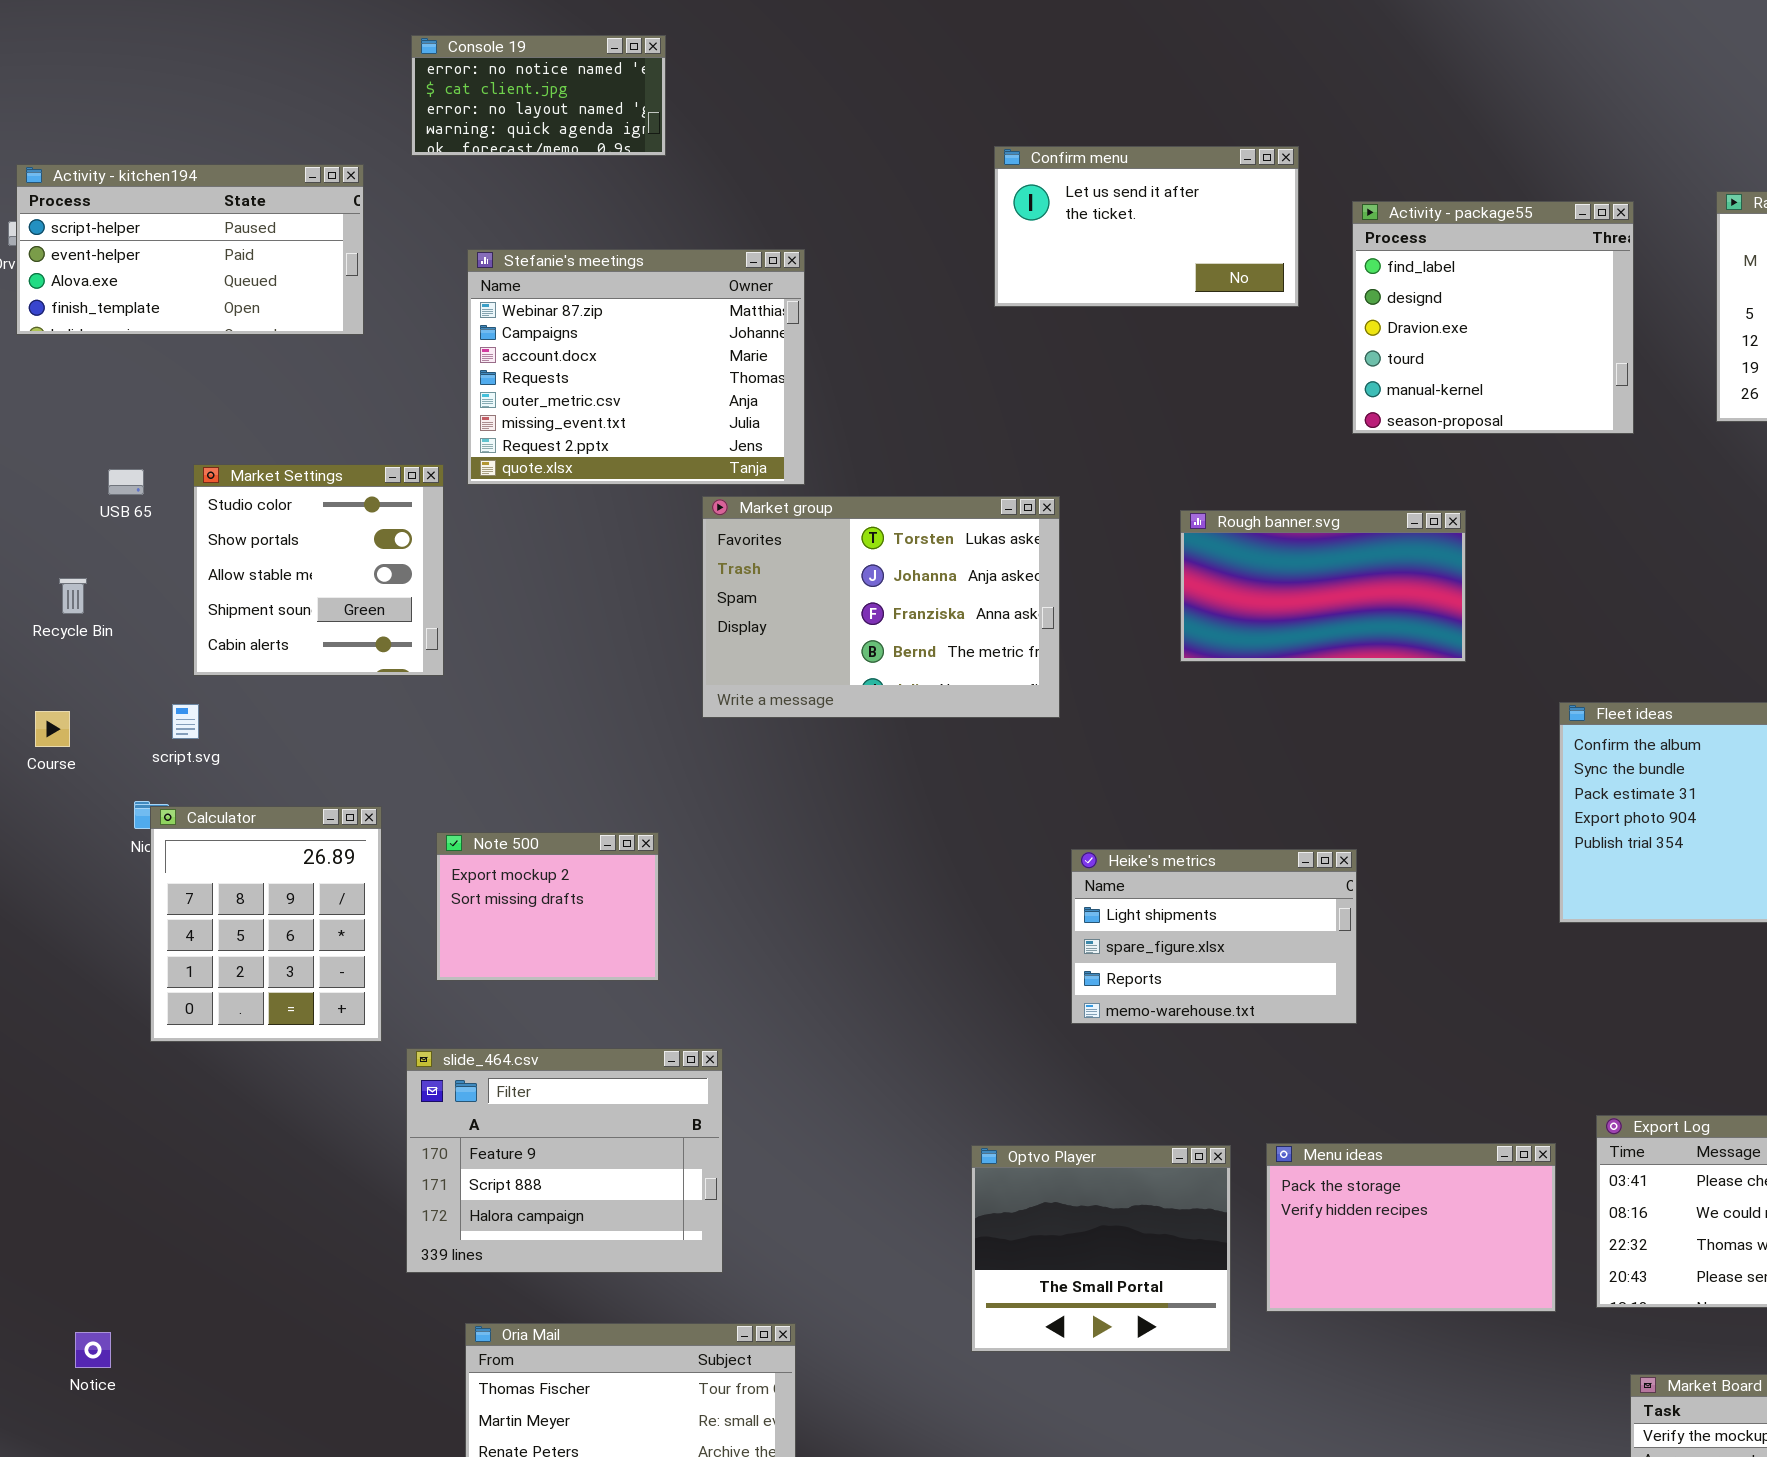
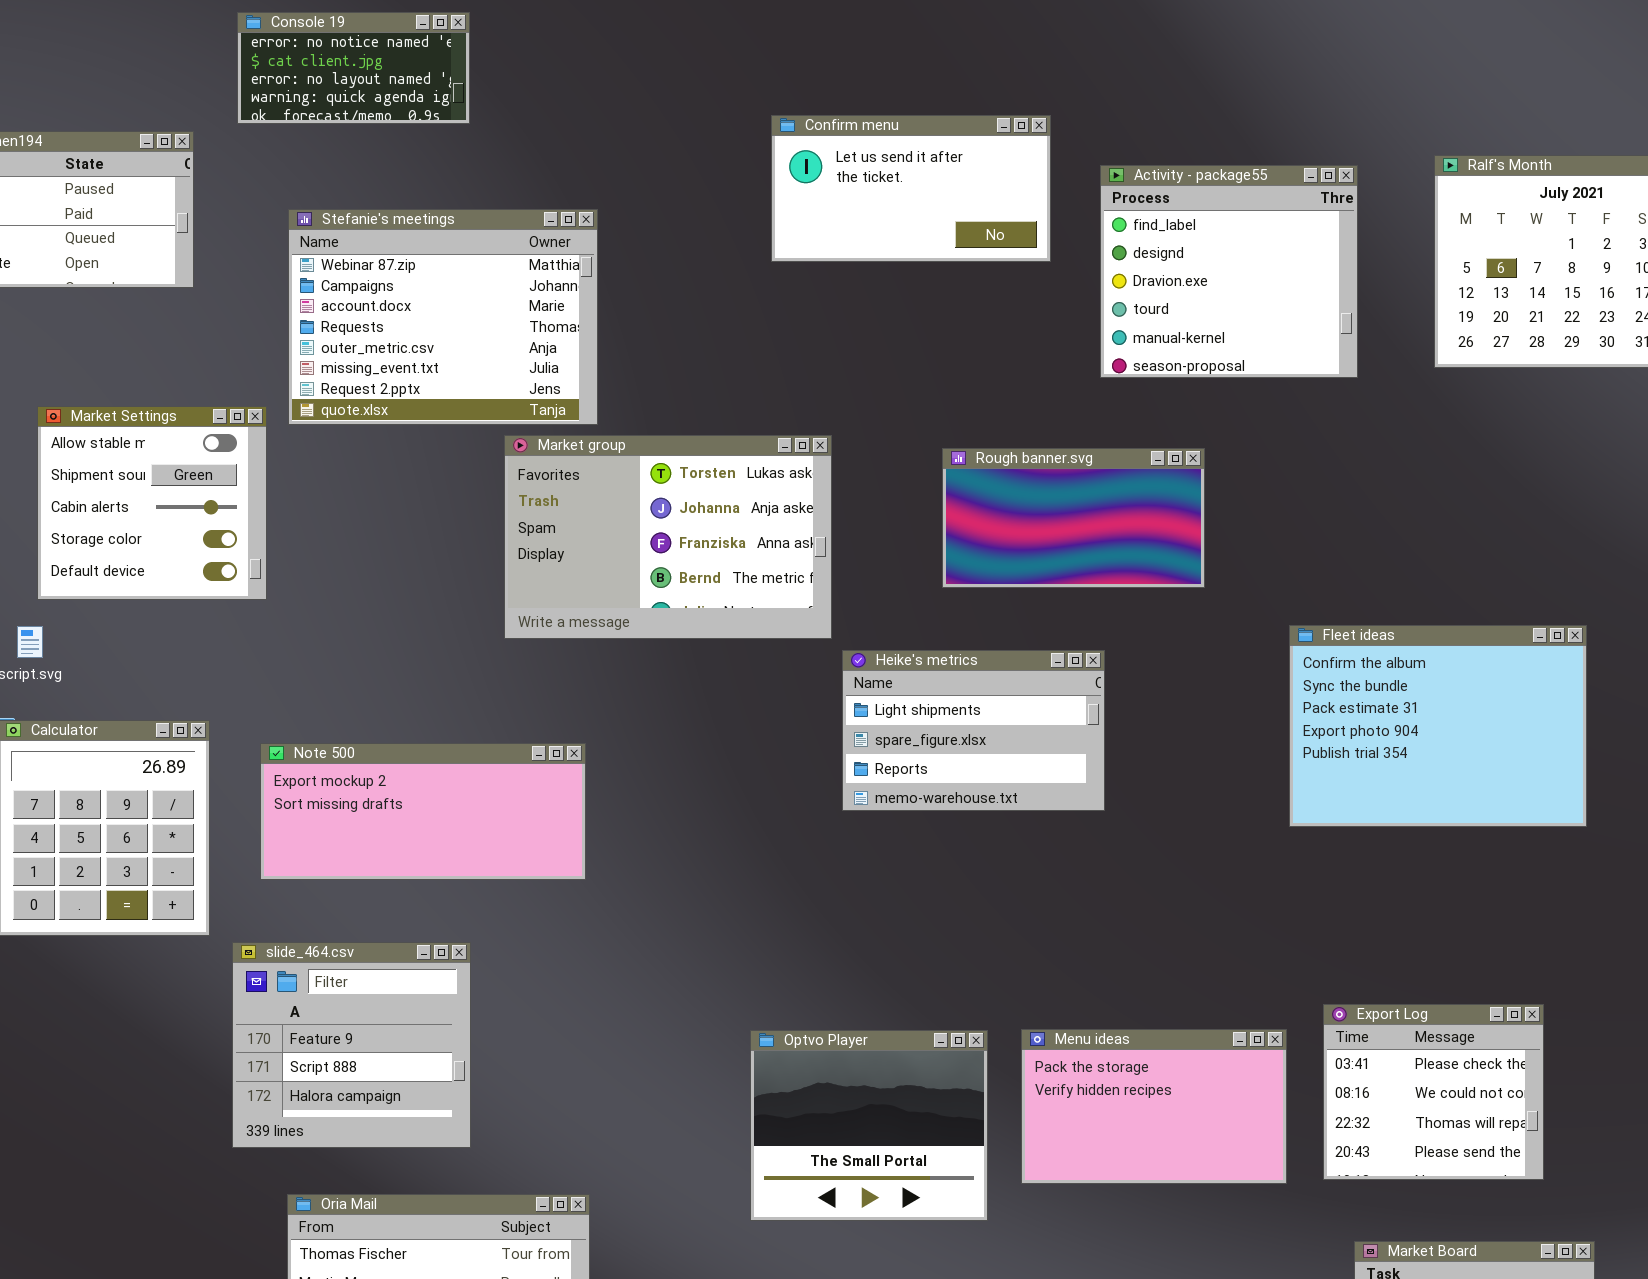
Market Settings: [193,464,444,676] -> [37,406,267,600], scrolled down 2 rows
Note 500: [436,832,659,981] -> [260,743,586,880], resized
Heike's metrics: [1071,849,1357,1024] -> [842,650,1105,811], moved
slide_464.csv: [406,1048,723,1273] -> [232,942,471,1148], resized

